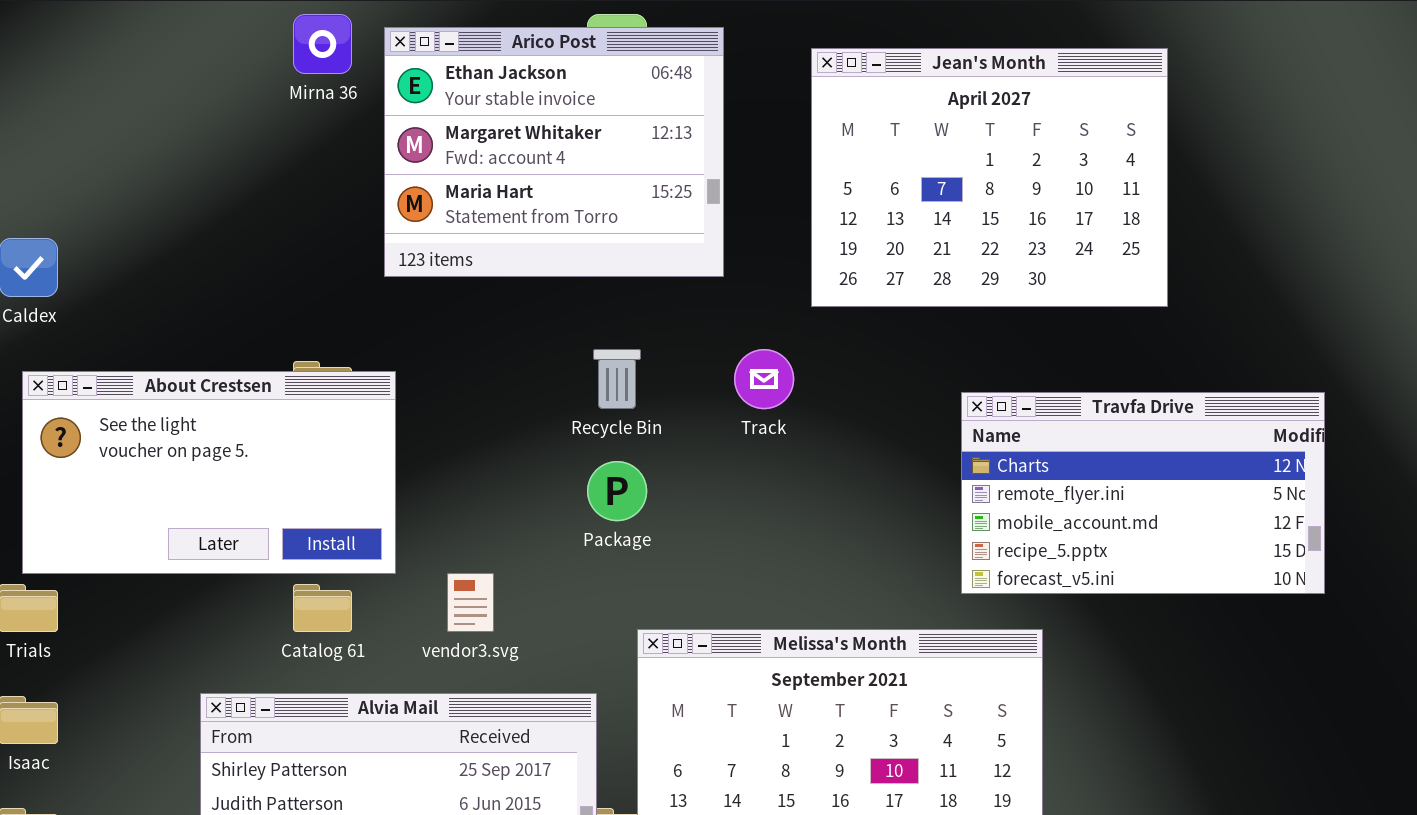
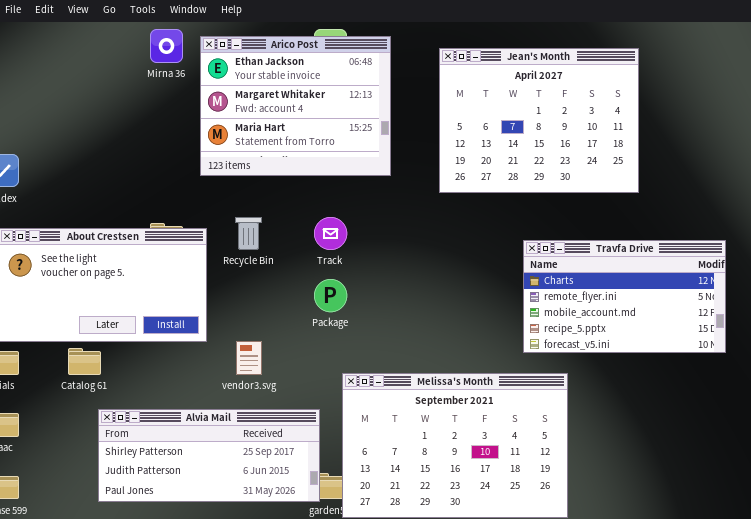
Recycle Bin: [593,349,641,409] -> [235,217,262,250], moved
Track: [734,349,794,409] -> [314,217,347,250], moved
Catalog 61: [293,584,352,632] -> [68,348,101,375], moved

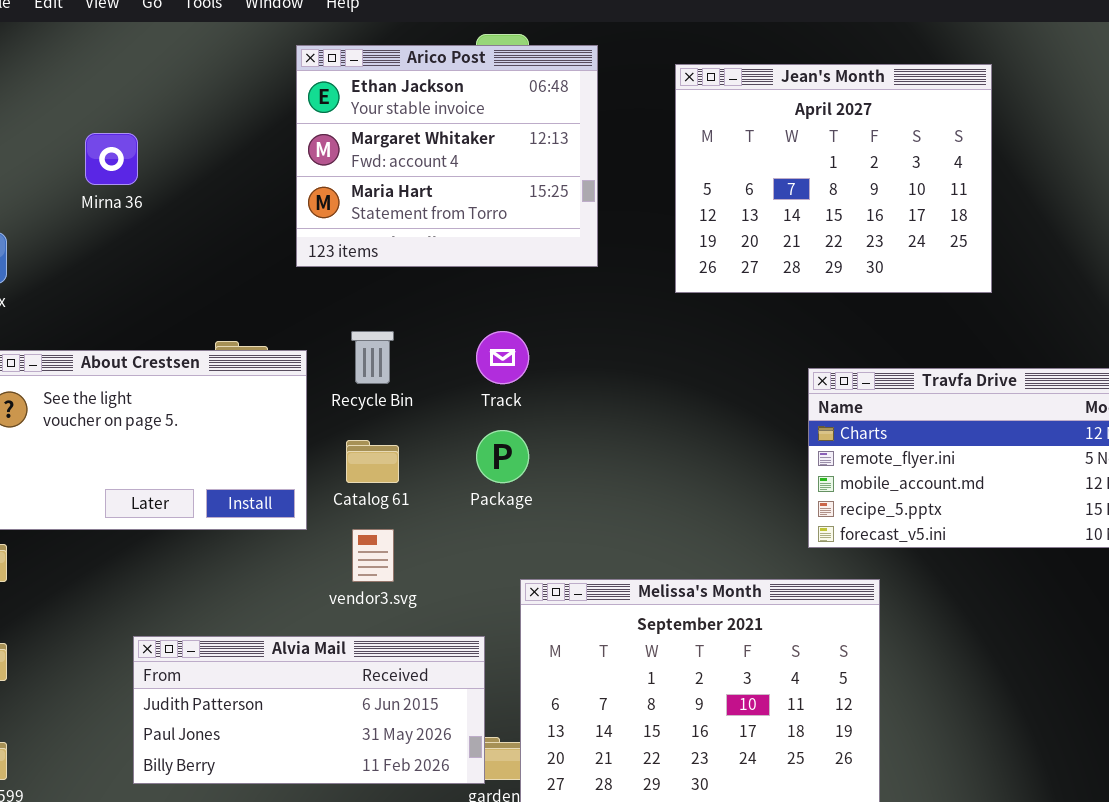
Mirna 36: [150,29,183,63] -> [85,133,138,185], moved
Catalog 61: [68,348,101,375] -> [346,440,399,483], moved
Alvia Mail: [98,409,320,502] -> [133,636,485,784], scrolled down 1 row

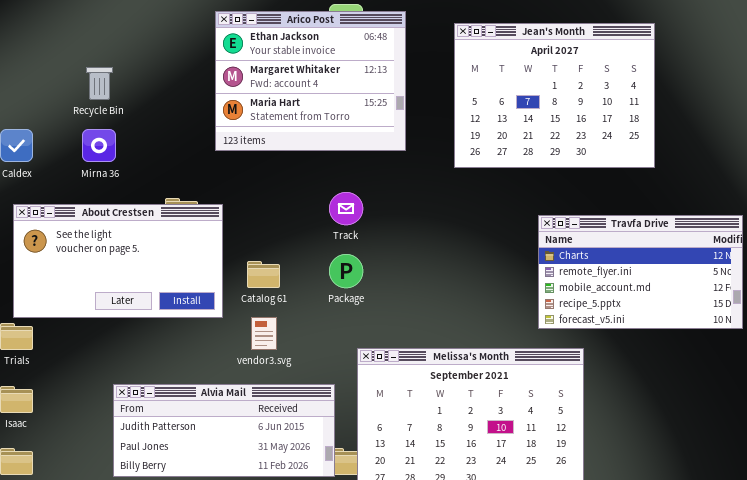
Mirna 36: [85,133,138,185] -> [82,129,116,162], moved
Recycle Bin: [351,331,394,384] -> [86,67,113,100], moved

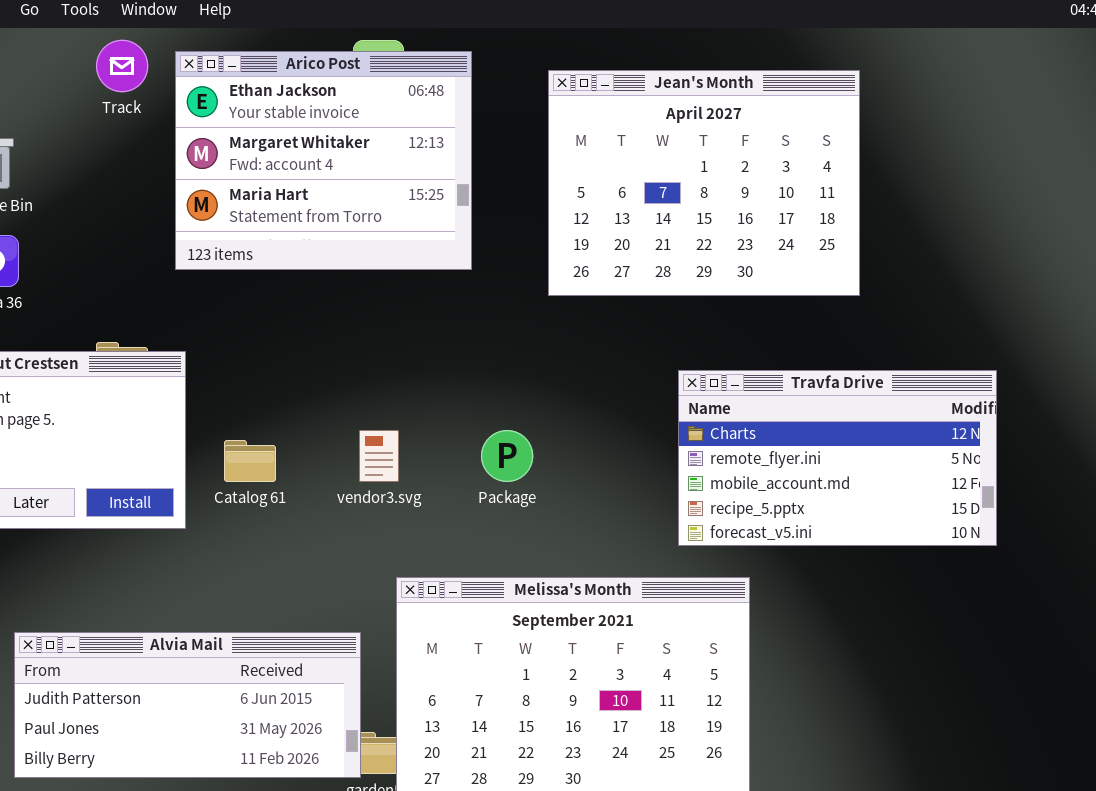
Track: [329,192,363,225] -> [96,40,148,92], moved
Package: [329,254,363,288] -> [481,430,533,482], moved
vendor3.svg: [251,317,277,350] -> [359,430,399,482], moved

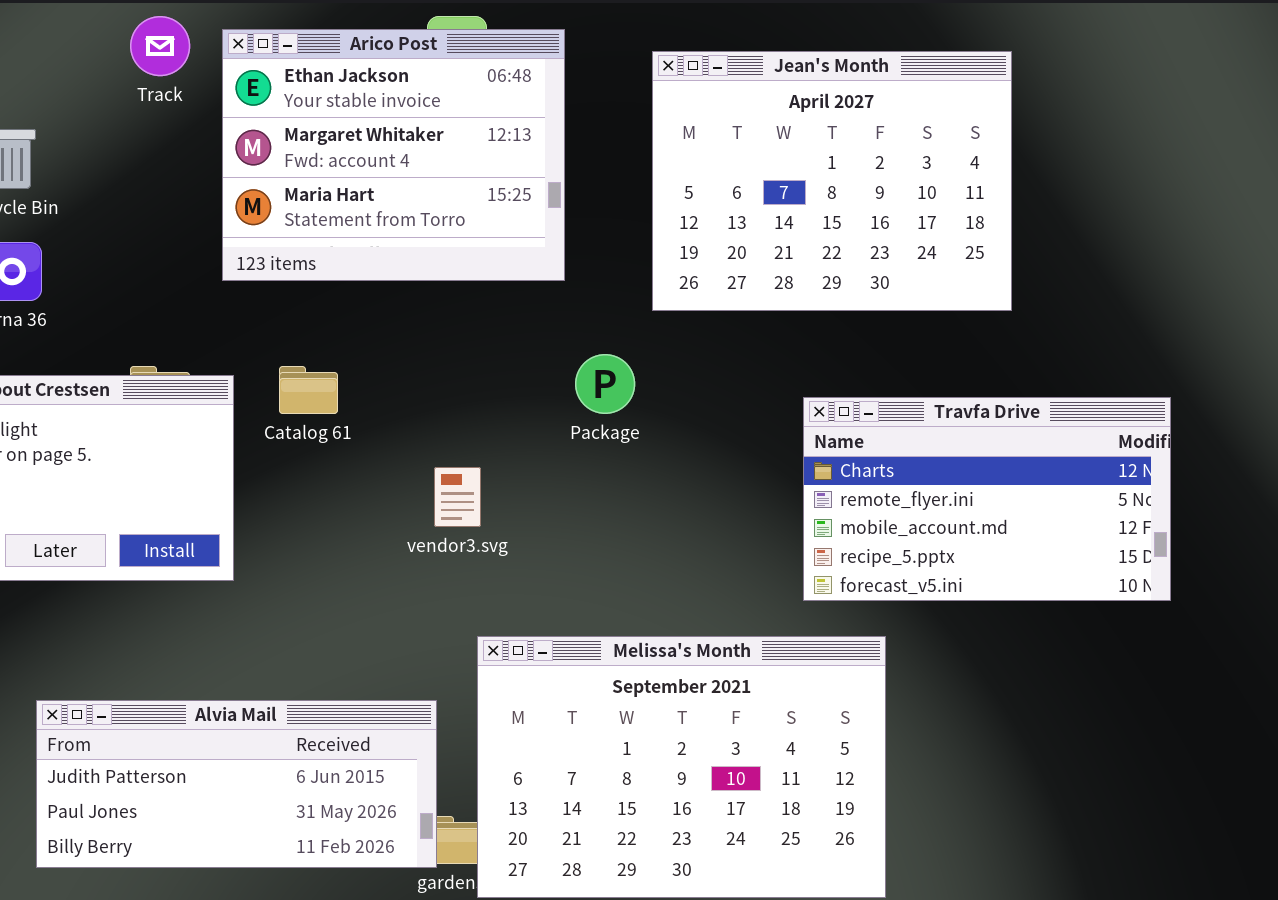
Package: [481,430,533,482] -> [575,354,635,414], moved
Catalog 61: [224,440,276,482] -> [279,366,338,414], moved

